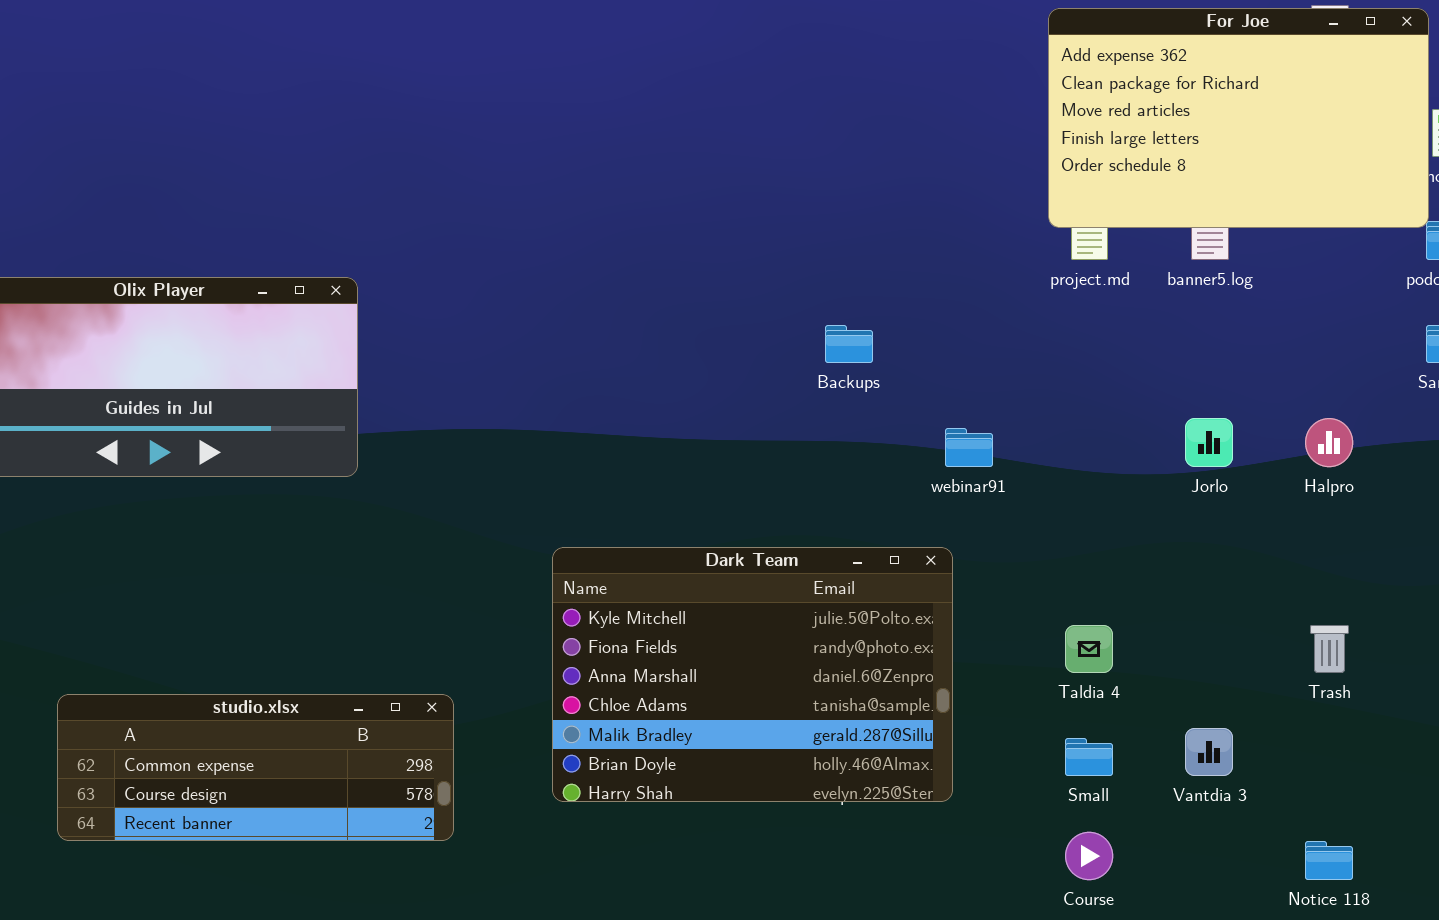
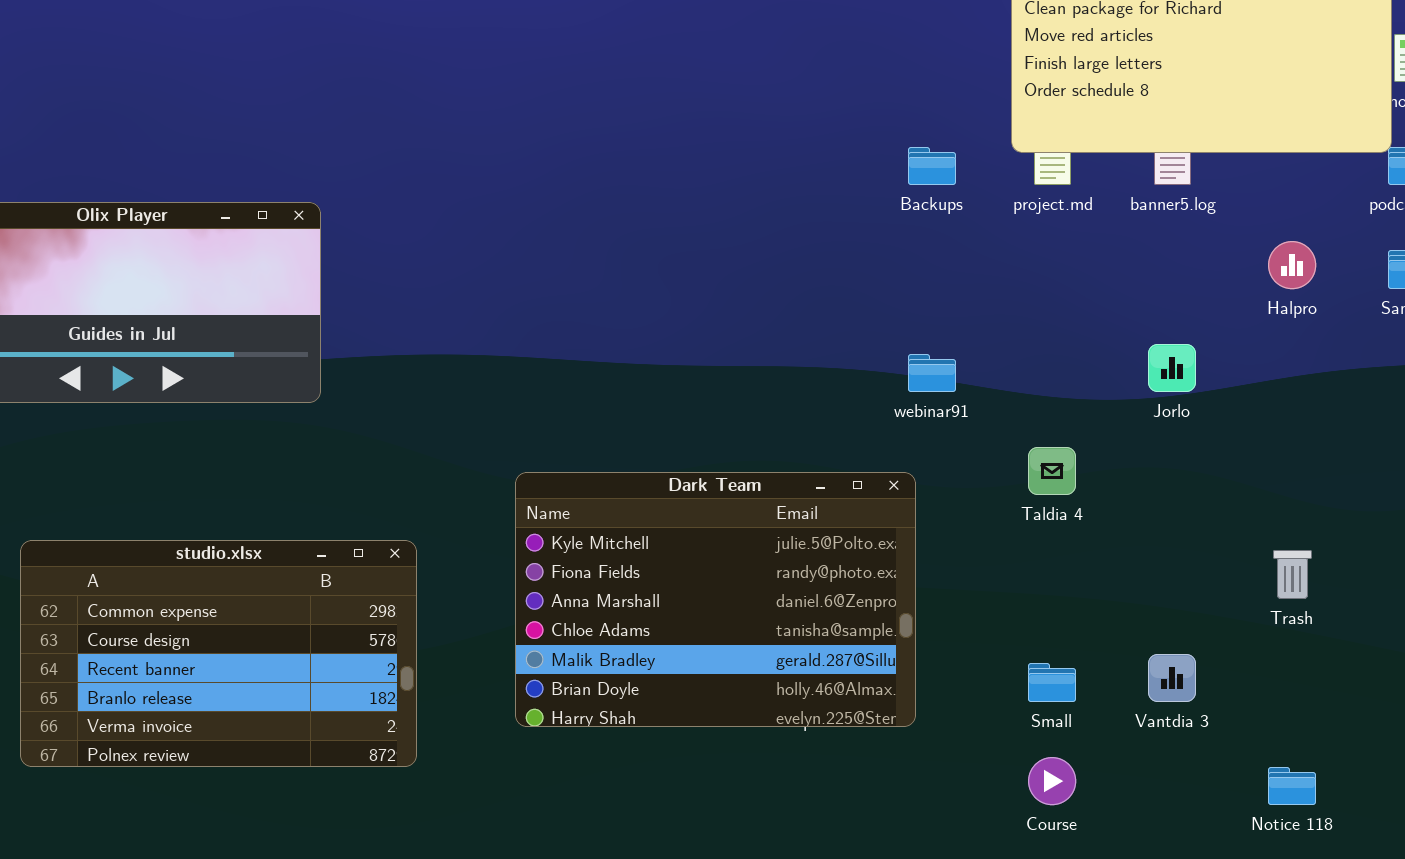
Backups: [825,325,873,363] -> [908,147,956,185], moved
Halpro: [1305,418,1353,467] -> [1268,241,1316,289], moved
Taldia 4: [1065,625,1113,673] -> [1028,447,1076,495], moved
studio.xlsx: [57,694,454,841] -> [20,540,417,767], resized

